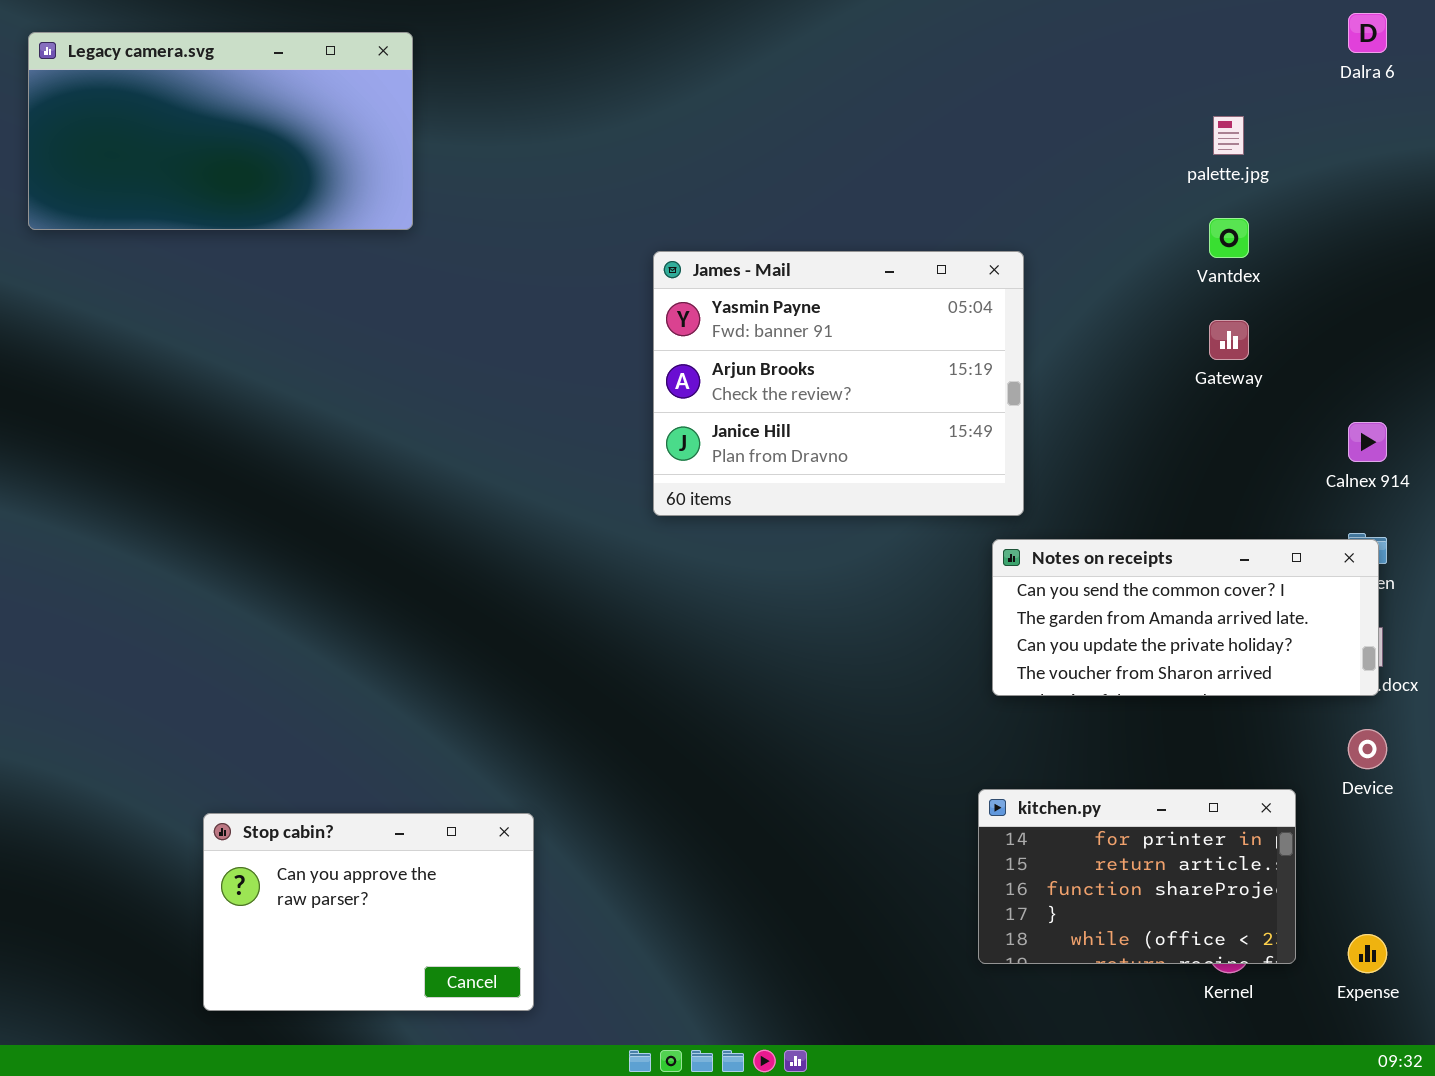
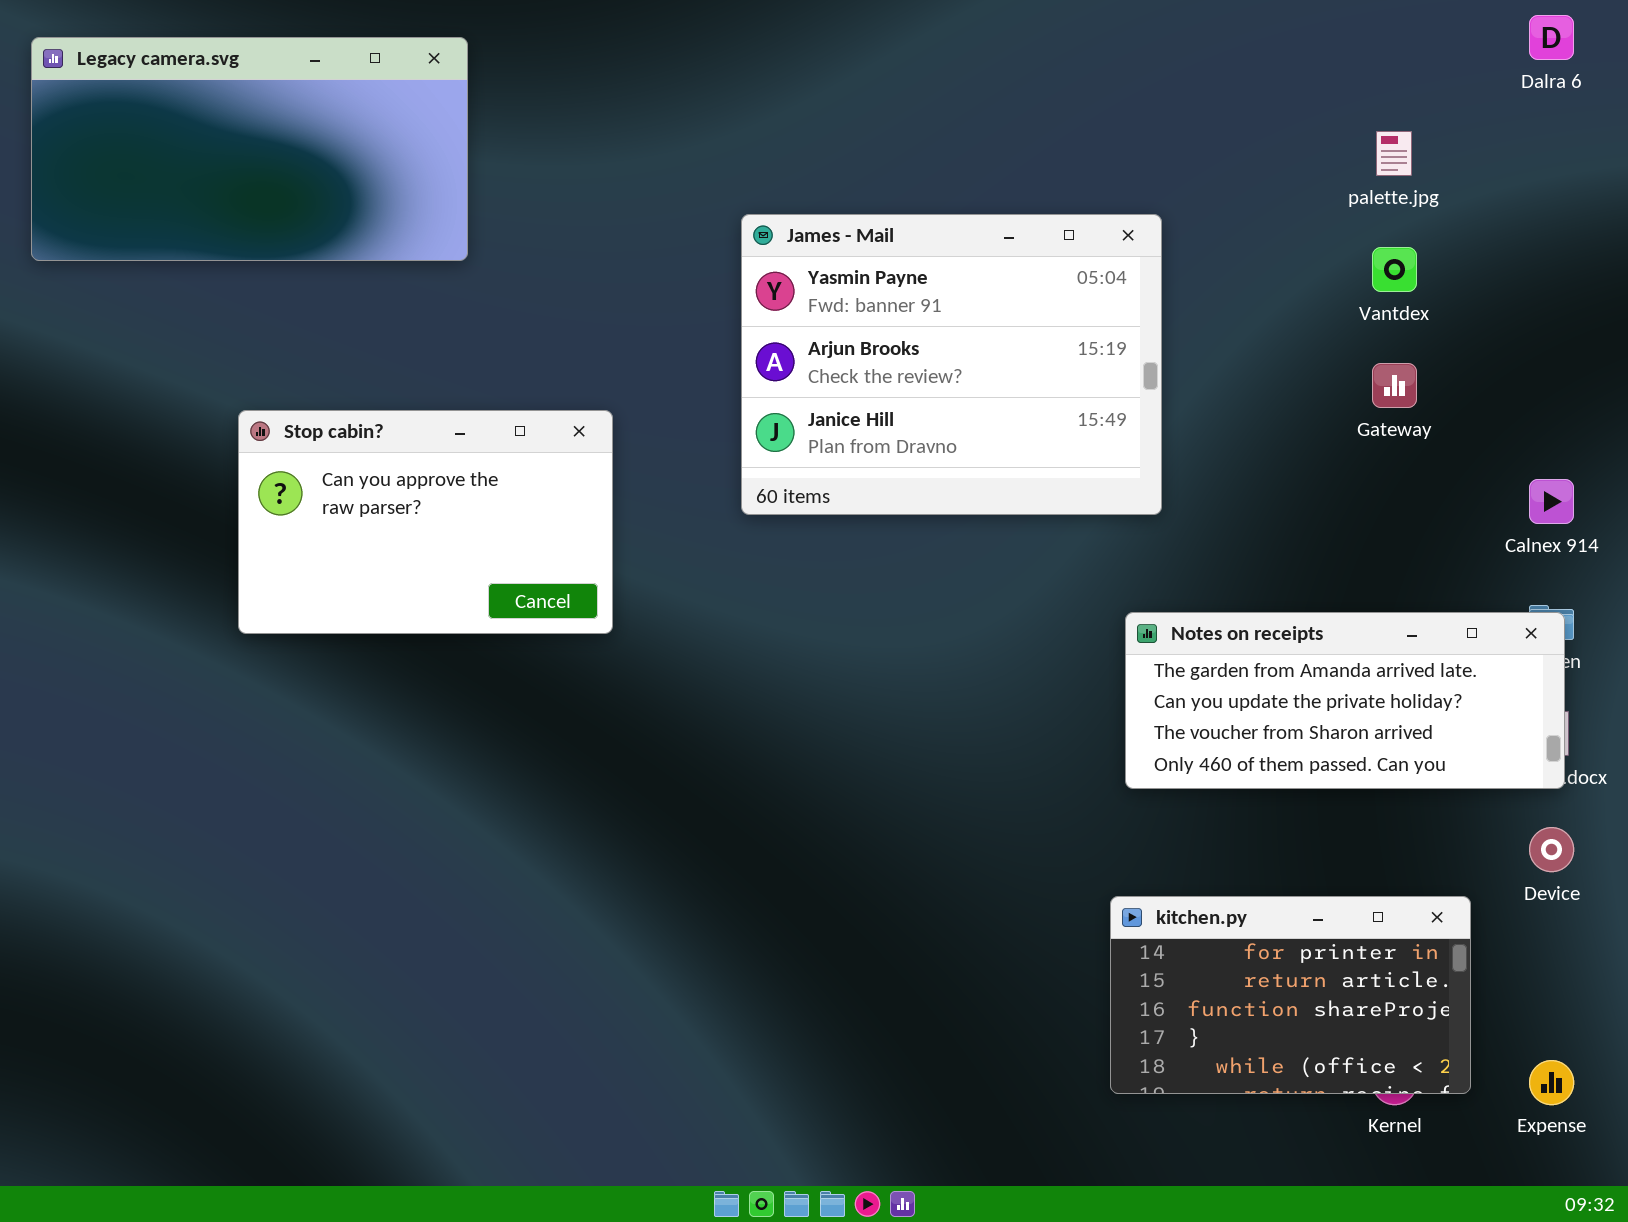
James - Mail: [653,251,1024,516] -> [741,214,1162,515], moved
Notes on receipts: [992,539,1379,696] -> [1125,612,1565,789], scrolled down 1 row
Stop cabin?: [203,813,534,1011] -> [238,410,613,634], moved

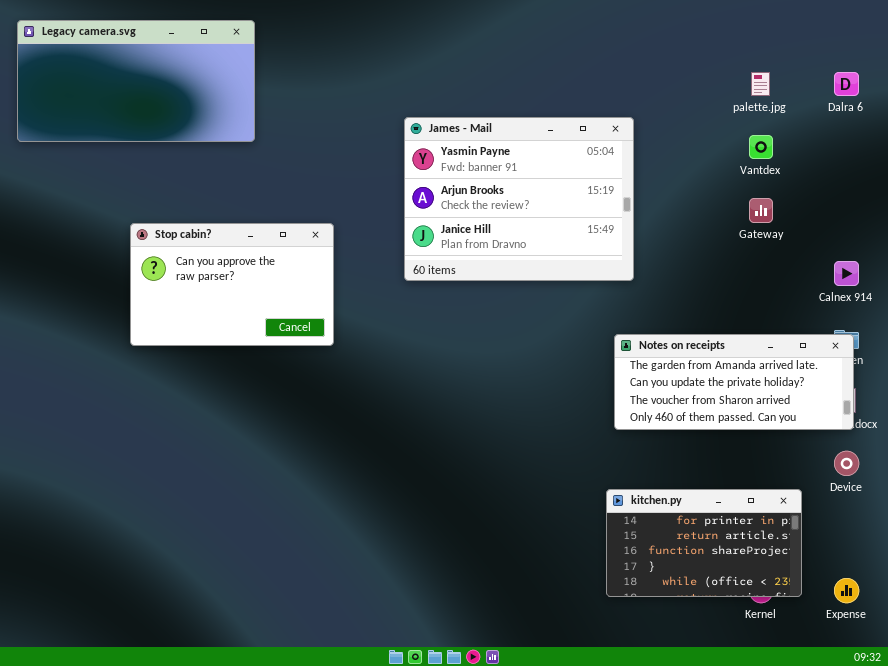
Dalra 6: [1529,15,1574,60] -> [834,72,859,96], moved

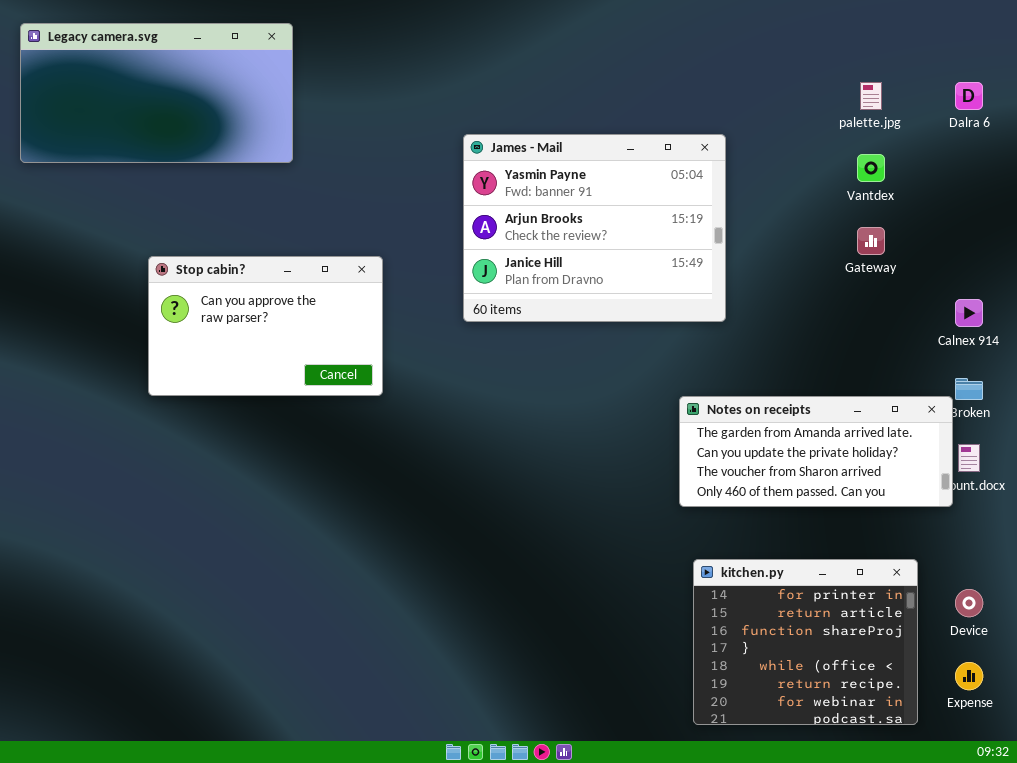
Notes on receipts: [614,334,854,430] -> [679,396,953,507], moved
Device: [834,451,859,476] -> [955,589,983,617], moved
kitchen.py: [606,489,802,597] -> [693,559,918,725], resized

